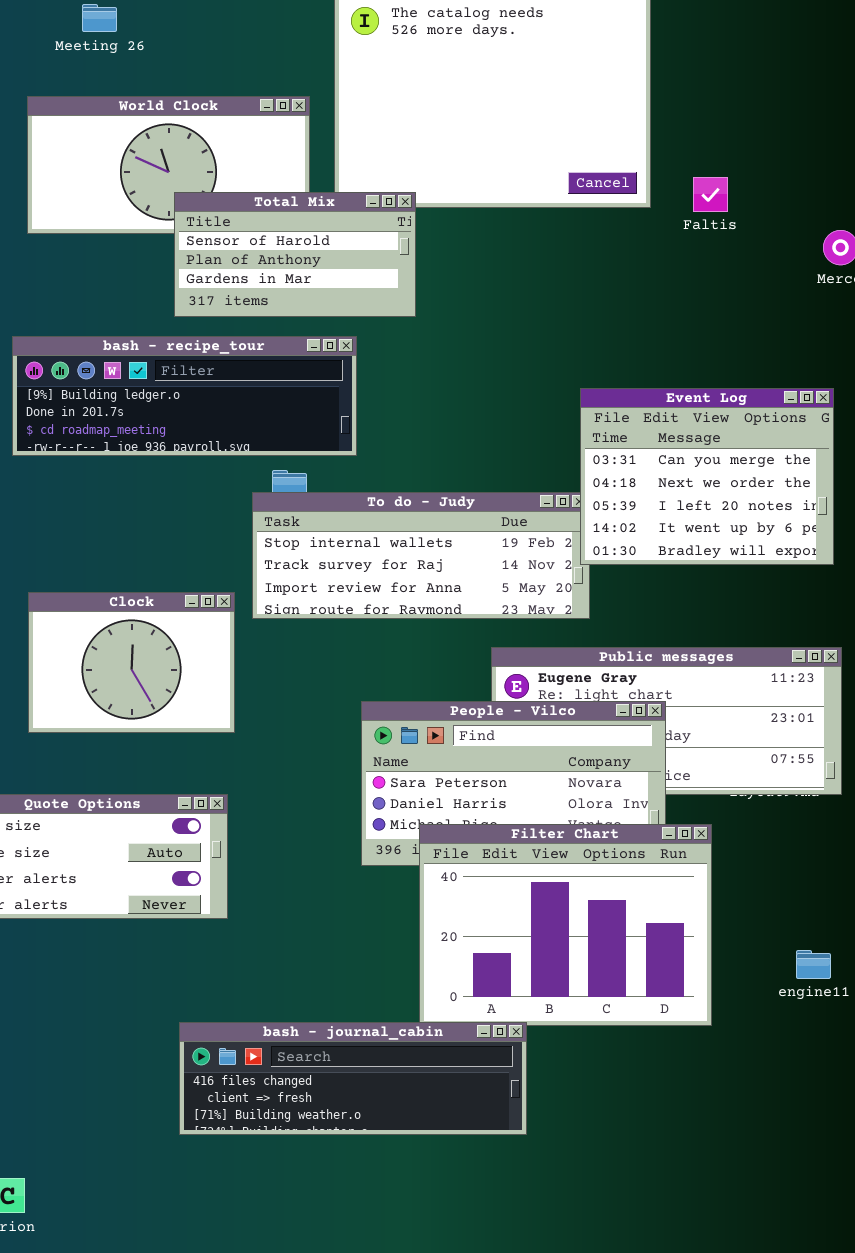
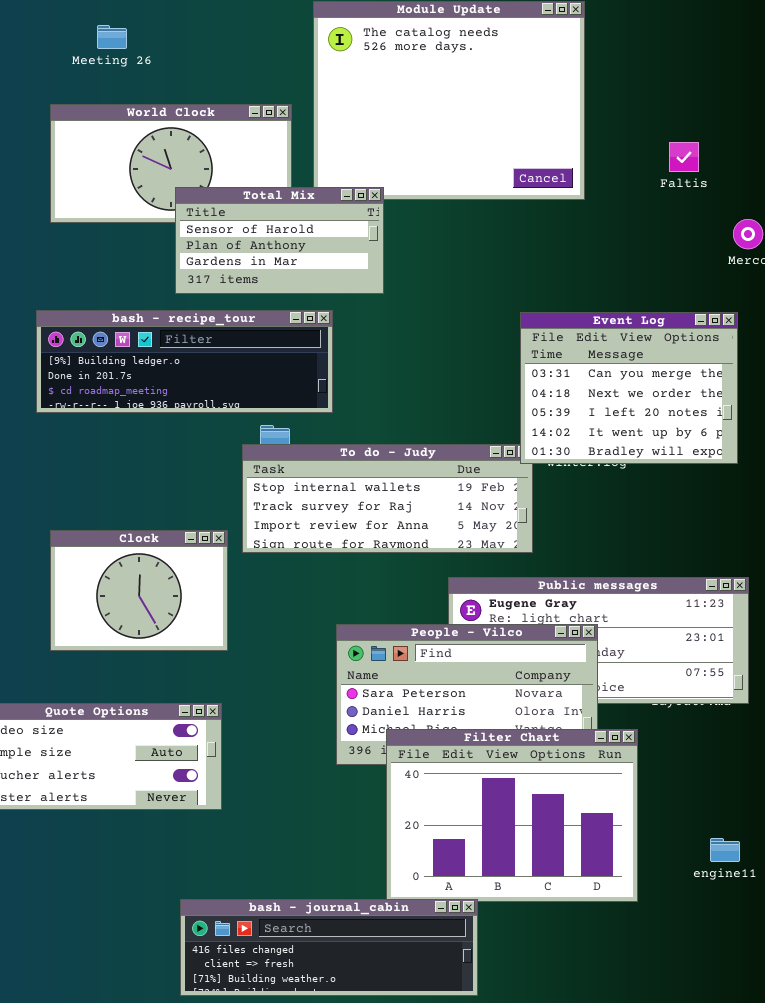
Faltis: [693,177,728,212] -> [669,142,699,172], moved
Event Log: [580,388,834,565] -> [520,312,738,464], moved

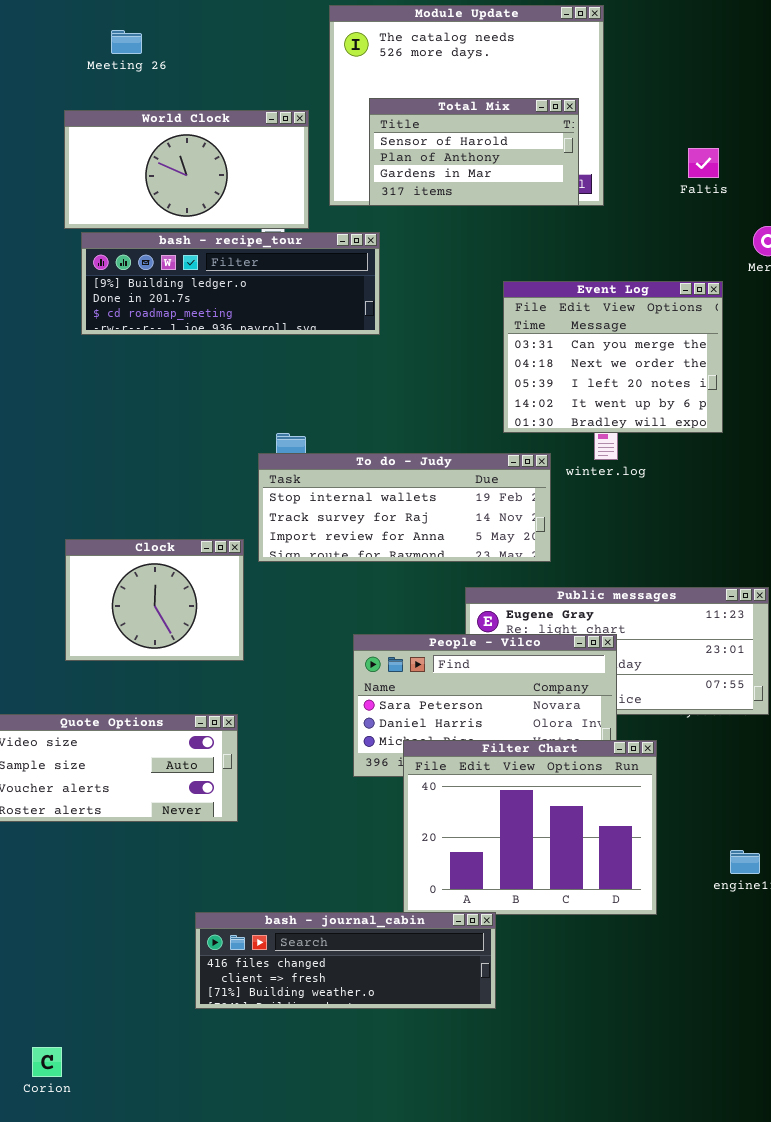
Total Mix: [175,187,384,294] -> [369,98,579,206], moved
bash - recipe_tour: [36,310,333,413] -> [81,232,380,335], moved
Event Log: [520,312,738,464] -> [503,281,723,433], moved

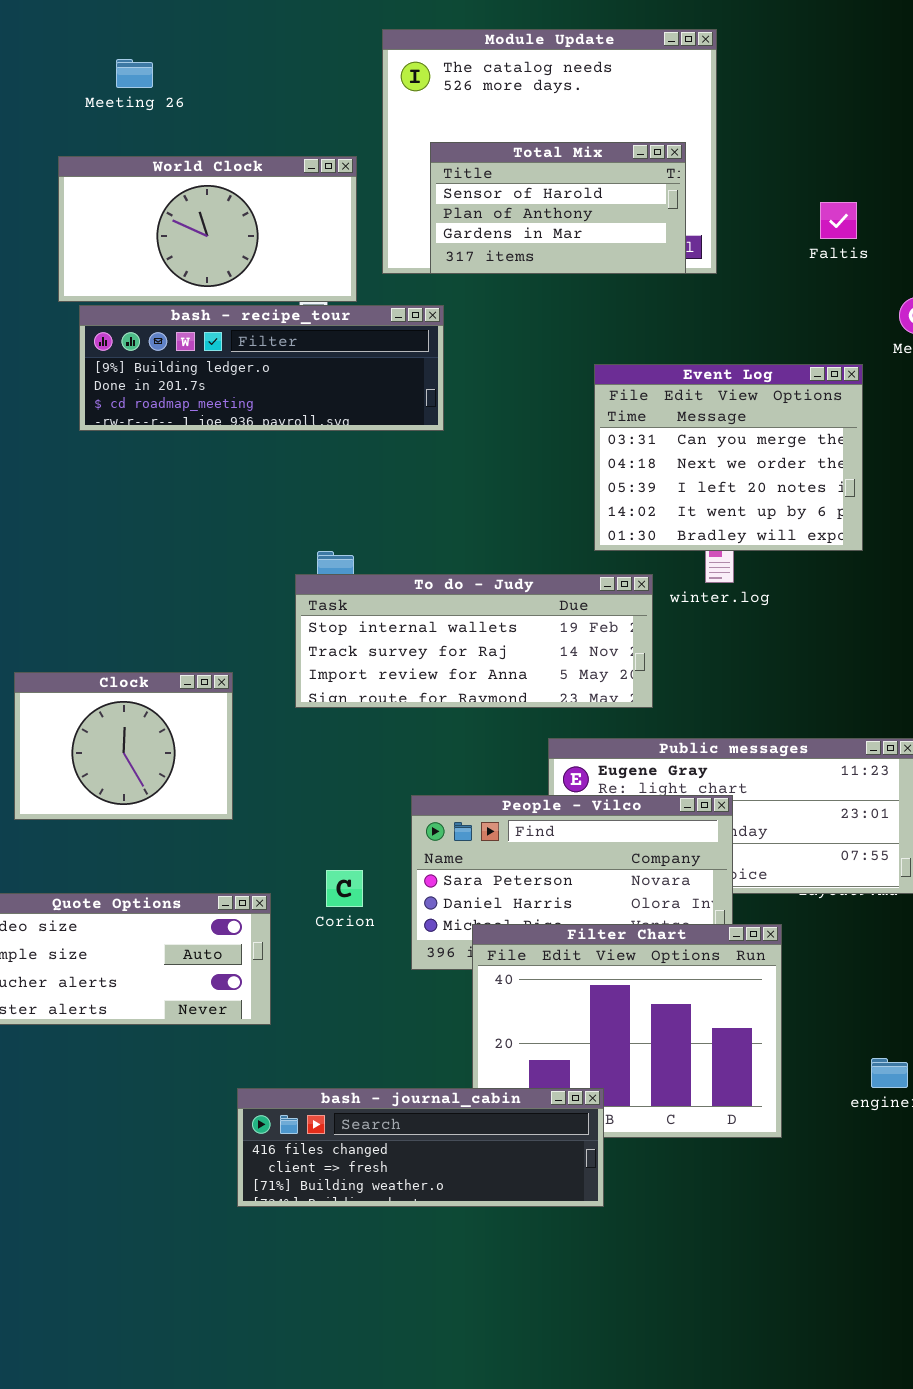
Clock: [65,539,244,661] -> [14,672,233,820], moved
bash - journal_cabin: [195,912,496,1009] -> [237,1088,604,1207], moved
Corion: [32,1047,62,1077] -> [326,870,363,907], moved

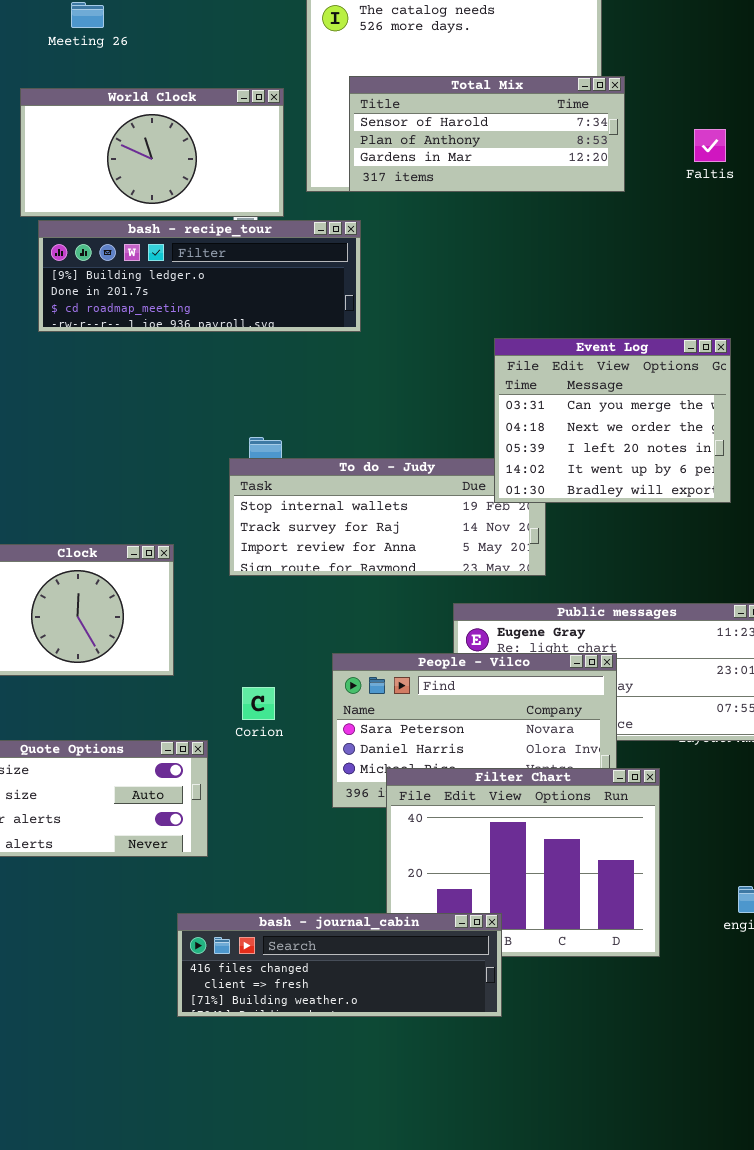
Total Mix: [430,142,686,274] -> [349,76,625,192], resized
Event Log: [594,364,863,551] -> [494,338,731,503], moved
Corion: [326,870,363,907] -> [242,687,275,720], moved

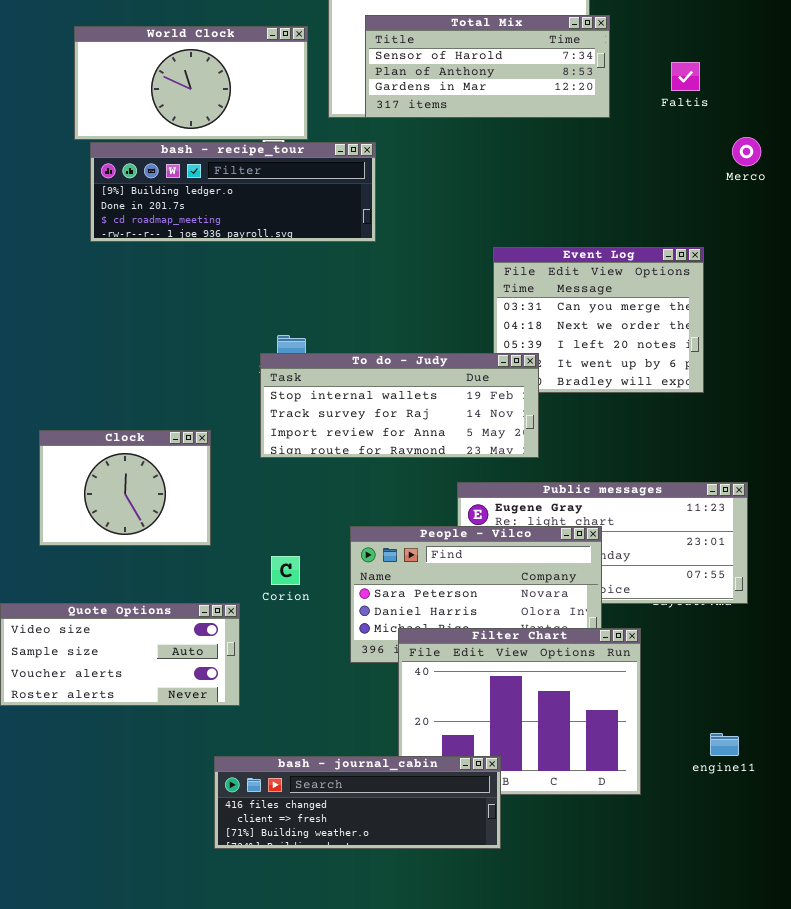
To do - Judy: [229,458,546,576] -> [260,353,539,458], raised

